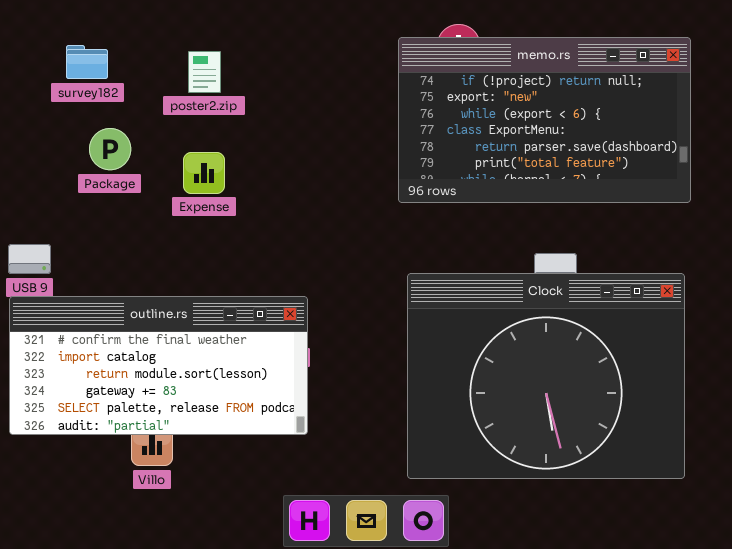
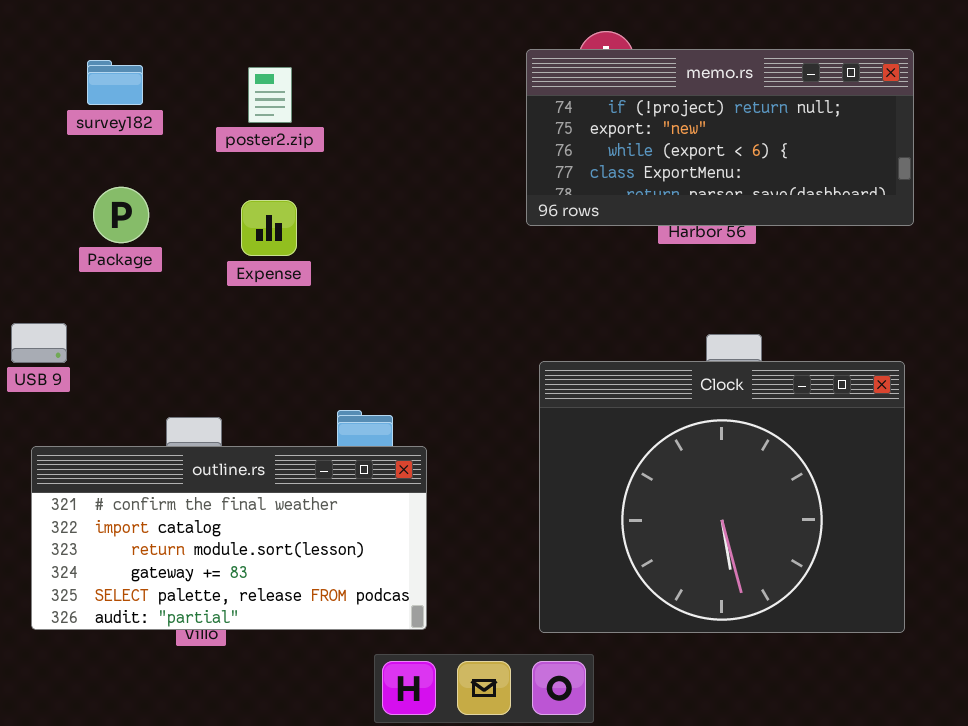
memo.rs: [398,37,691,203] -> [526,49,914,226], resized
Package: [89,128,131,170] -> [93,187,149,243], moved
outline.rs: [9,296,308,435] -> [31,446,427,630], moved

